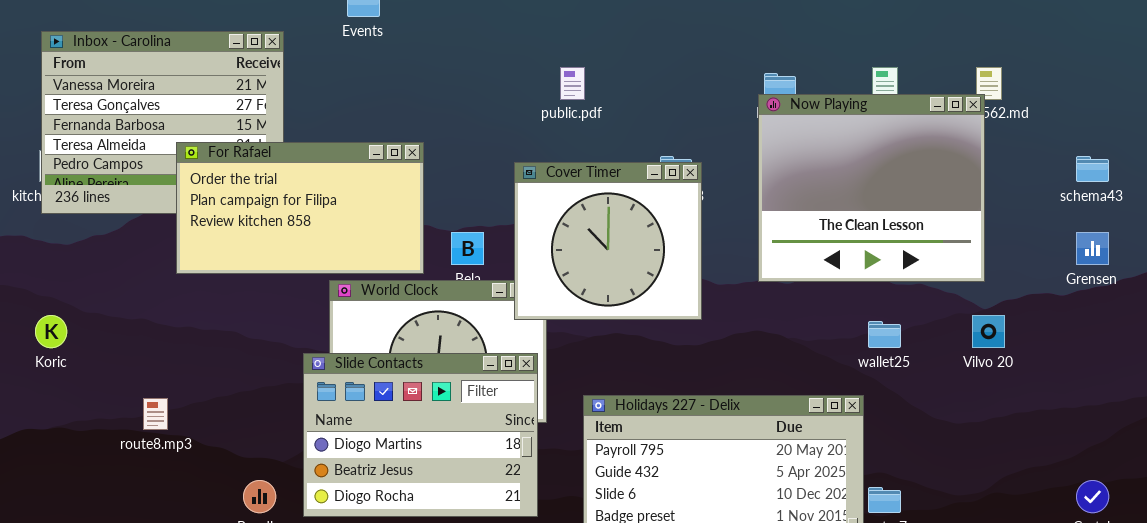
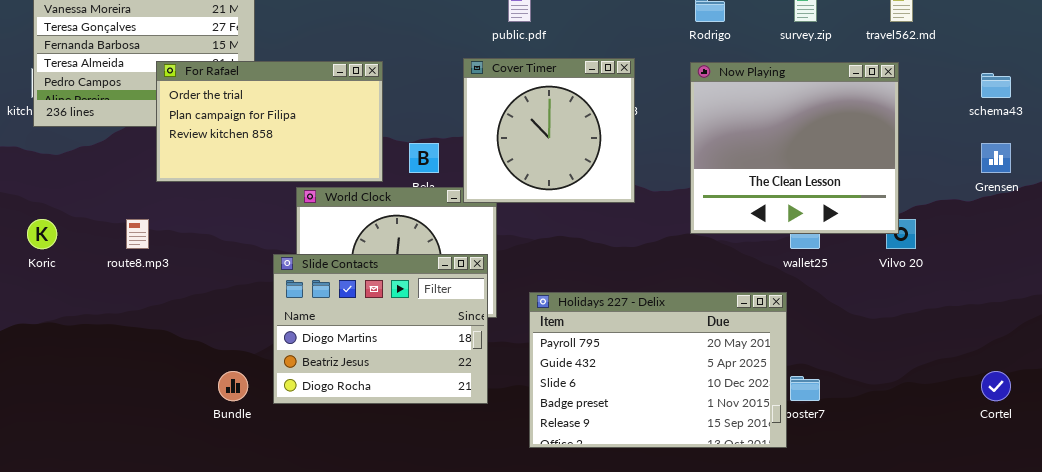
Now Playing: [758,94,985,282] -> [690,62,899,234], moved
Cover Timer: [514,162,702,320] -> [463,58,635,203], moved
route8.mp3: [143,398,168,430] -> [126,219,149,249], moved

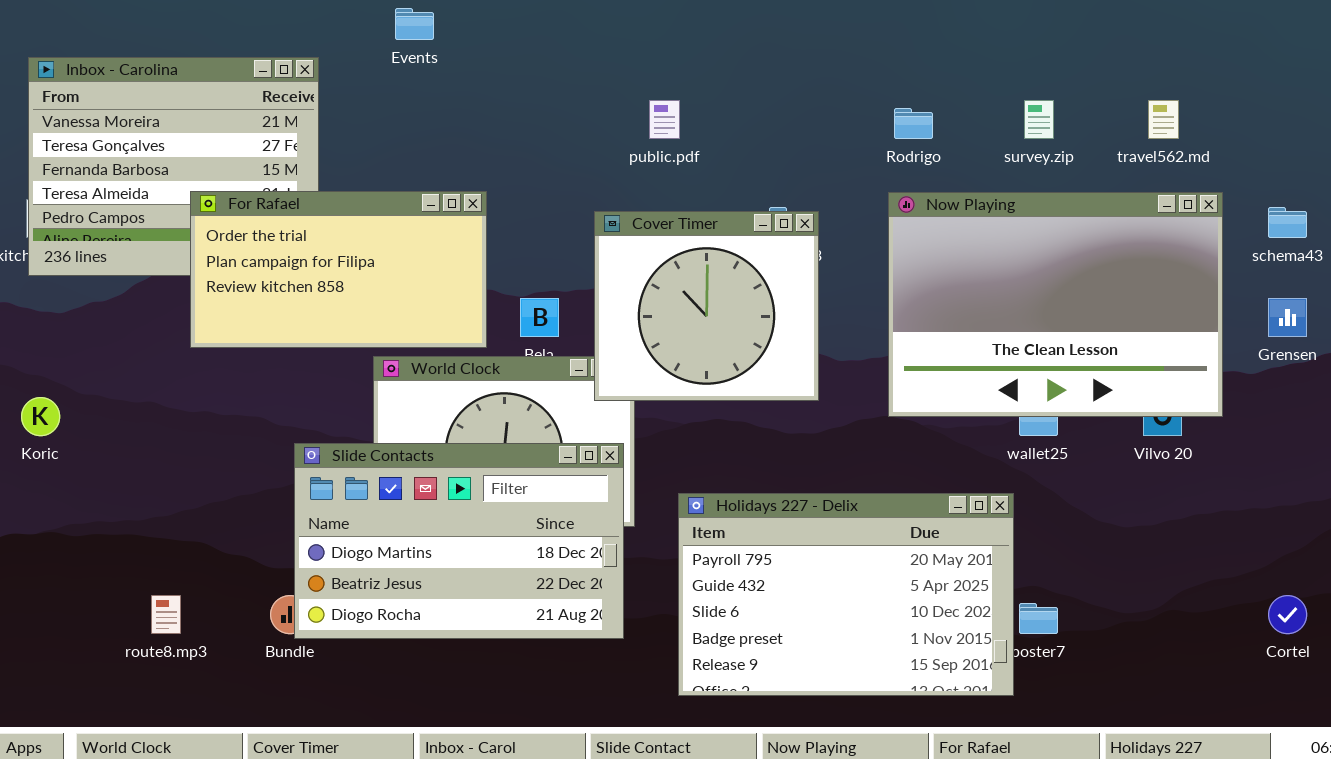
Cover Timer: [463,58,635,203] -> [594,211,819,401], moved
Now Playing: [690,62,899,234] -> [888,192,1223,417], resized
route8.mp3: [126,219,149,249] -> [151,595,181,634], moved
Slide Contacts: [273,254,488,404] -> [294,443,624,639], resized

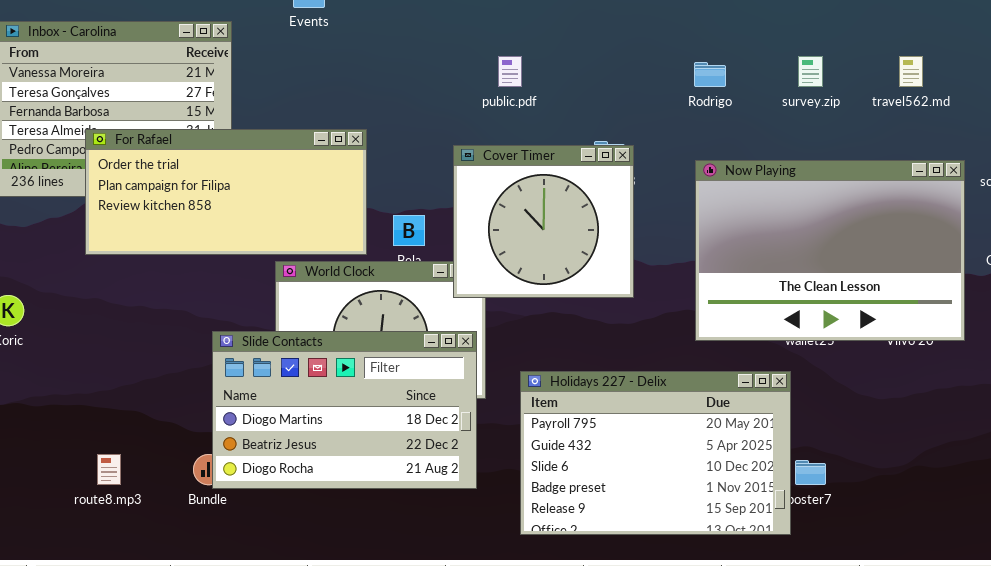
For Rafael: [190,191,487,348] -> [85,129,367,255], resized
Now Playing: [888,192,1223,417] -> [695,160,965,341], moved

